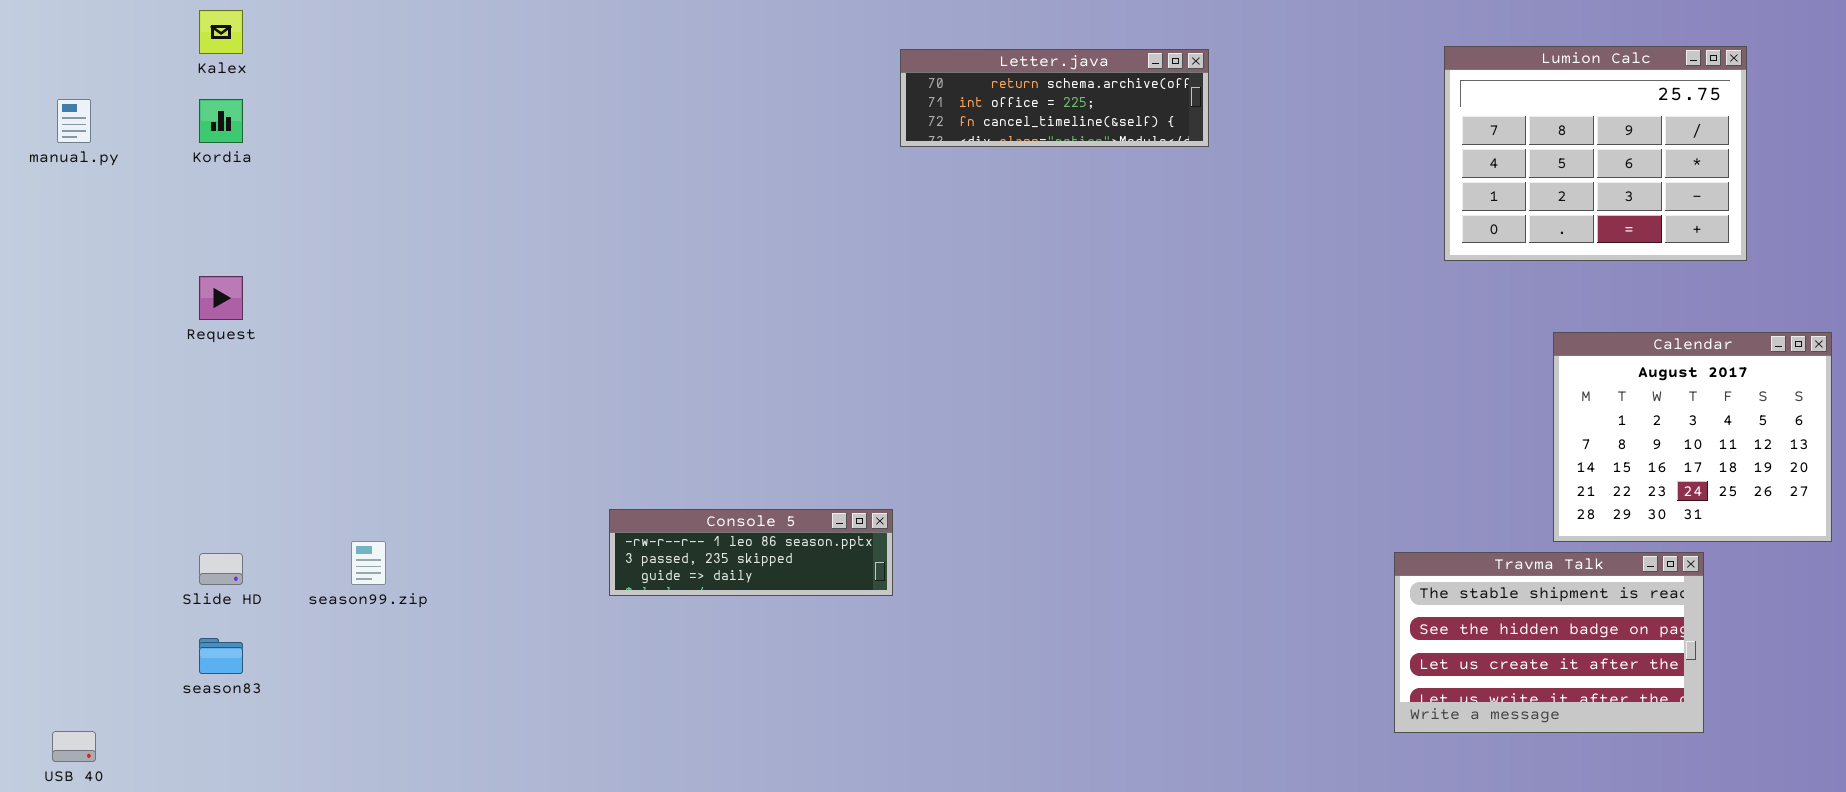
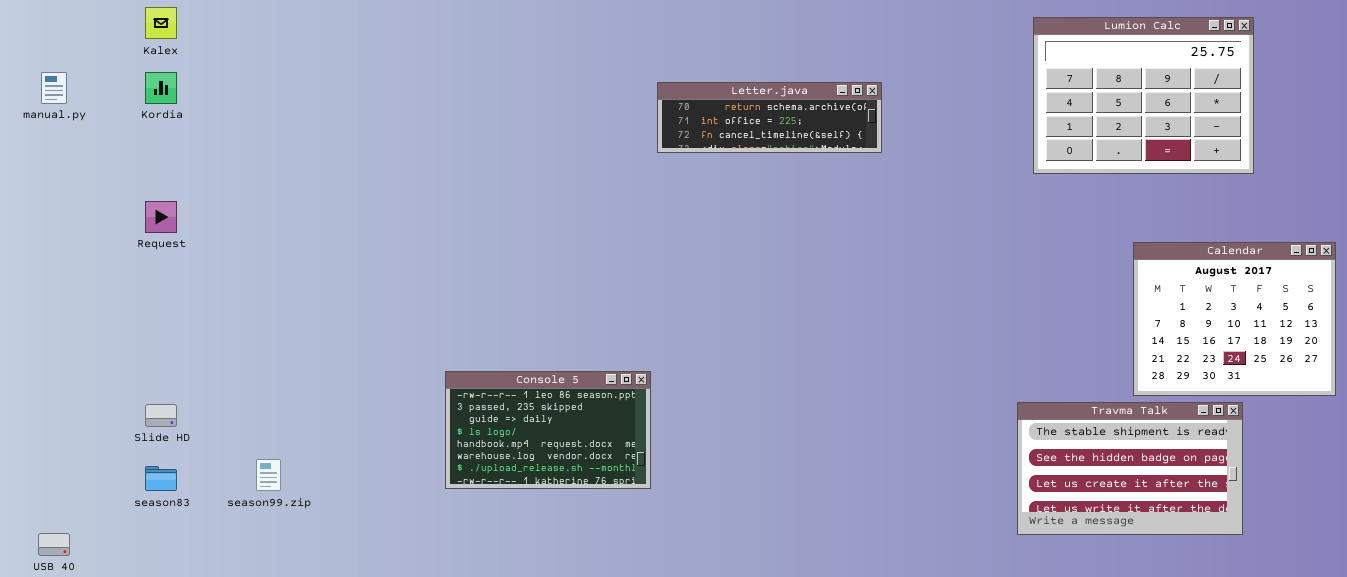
Lumion Calc: [1444,46,1747,261] -> [1033,17,1254,174], moved
Letter.java: [900,49,1209,147] -> [657,82,882,153], moved
Console 5: [609,509,893,596] -> [445,371,651,489], resized
season99.zip: [351,541,386,585] -> [256,459,281,491], moved

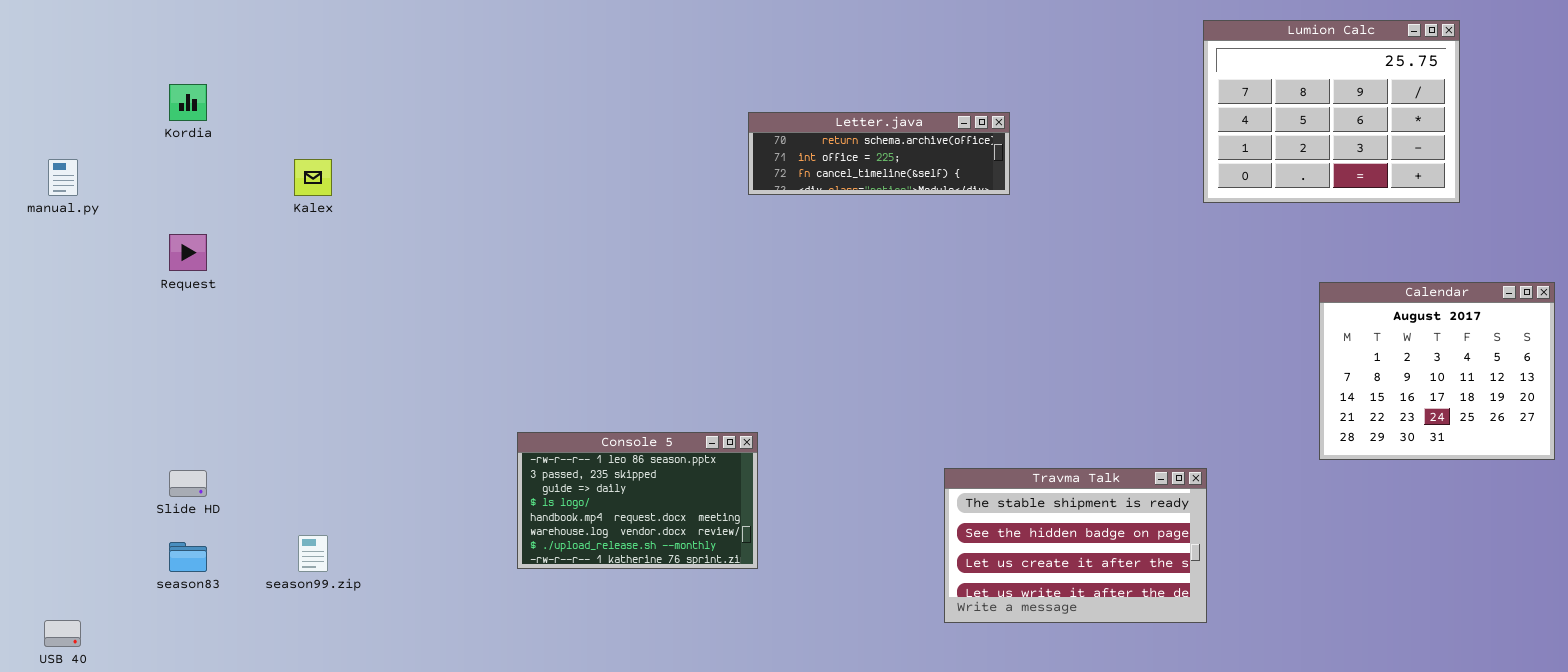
Kalex: [145,7,177,39] -> [294,159,332,196], moved
manual.py: [41,72,67,104] -> [48,159,78,196], moved
Letter.java: [657,82,882,153] -> [748,112,1010,195], moved
Travma Talk: [1017,402,1243,535] -> [944,468,1207,623], moved

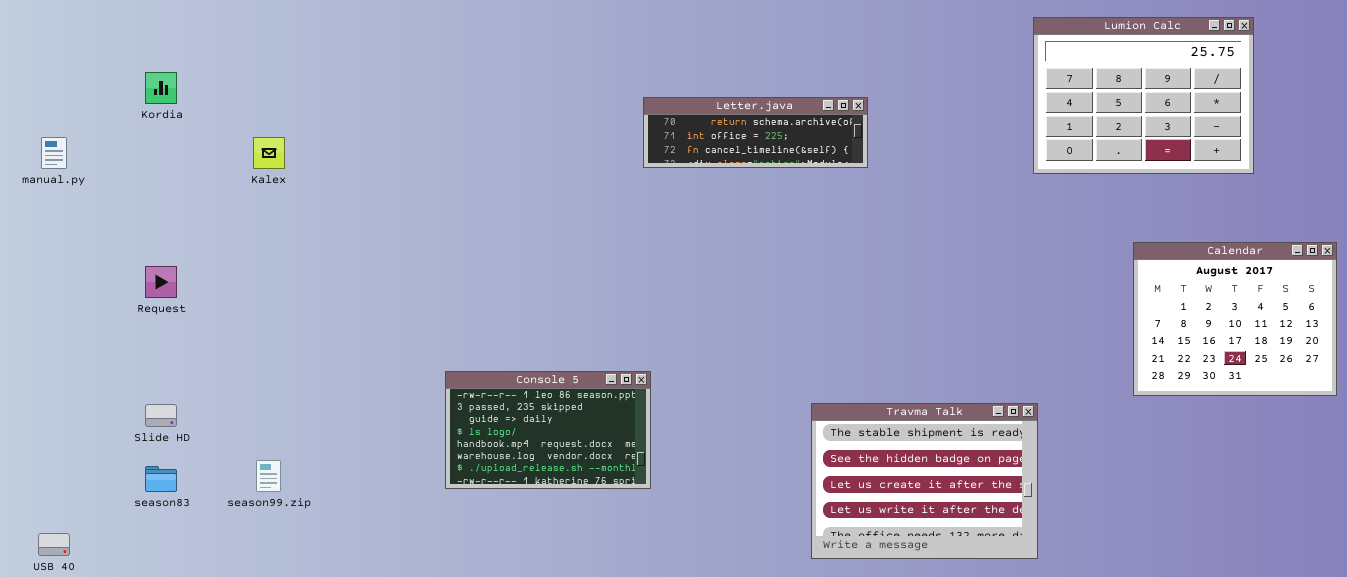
Request: [169,234,207,271] -> [145,266,177,298], moved
Travma Talk: [944,468,1207,623] -> [811,403,1038,559], resized

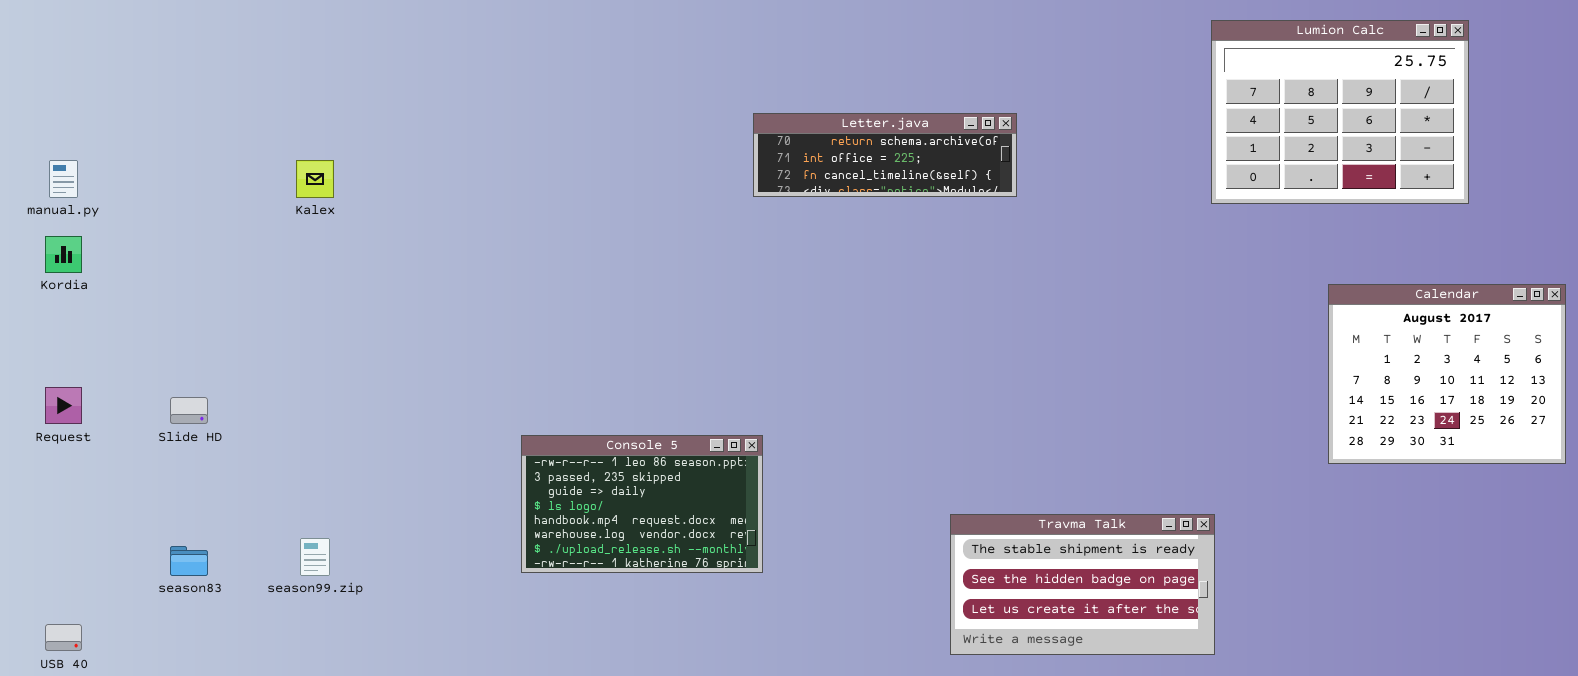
Kordia: [145,72,177,104] -> [45,236,82,273], moved
Request: [145,266,177,298] -> [45,387,82,424], moved
Travma Talk: [811,403,1038,559] -> [950,514,1215,655], resized
Slide HD: [145,404,177,427] -> [170,397,208,424], moved

